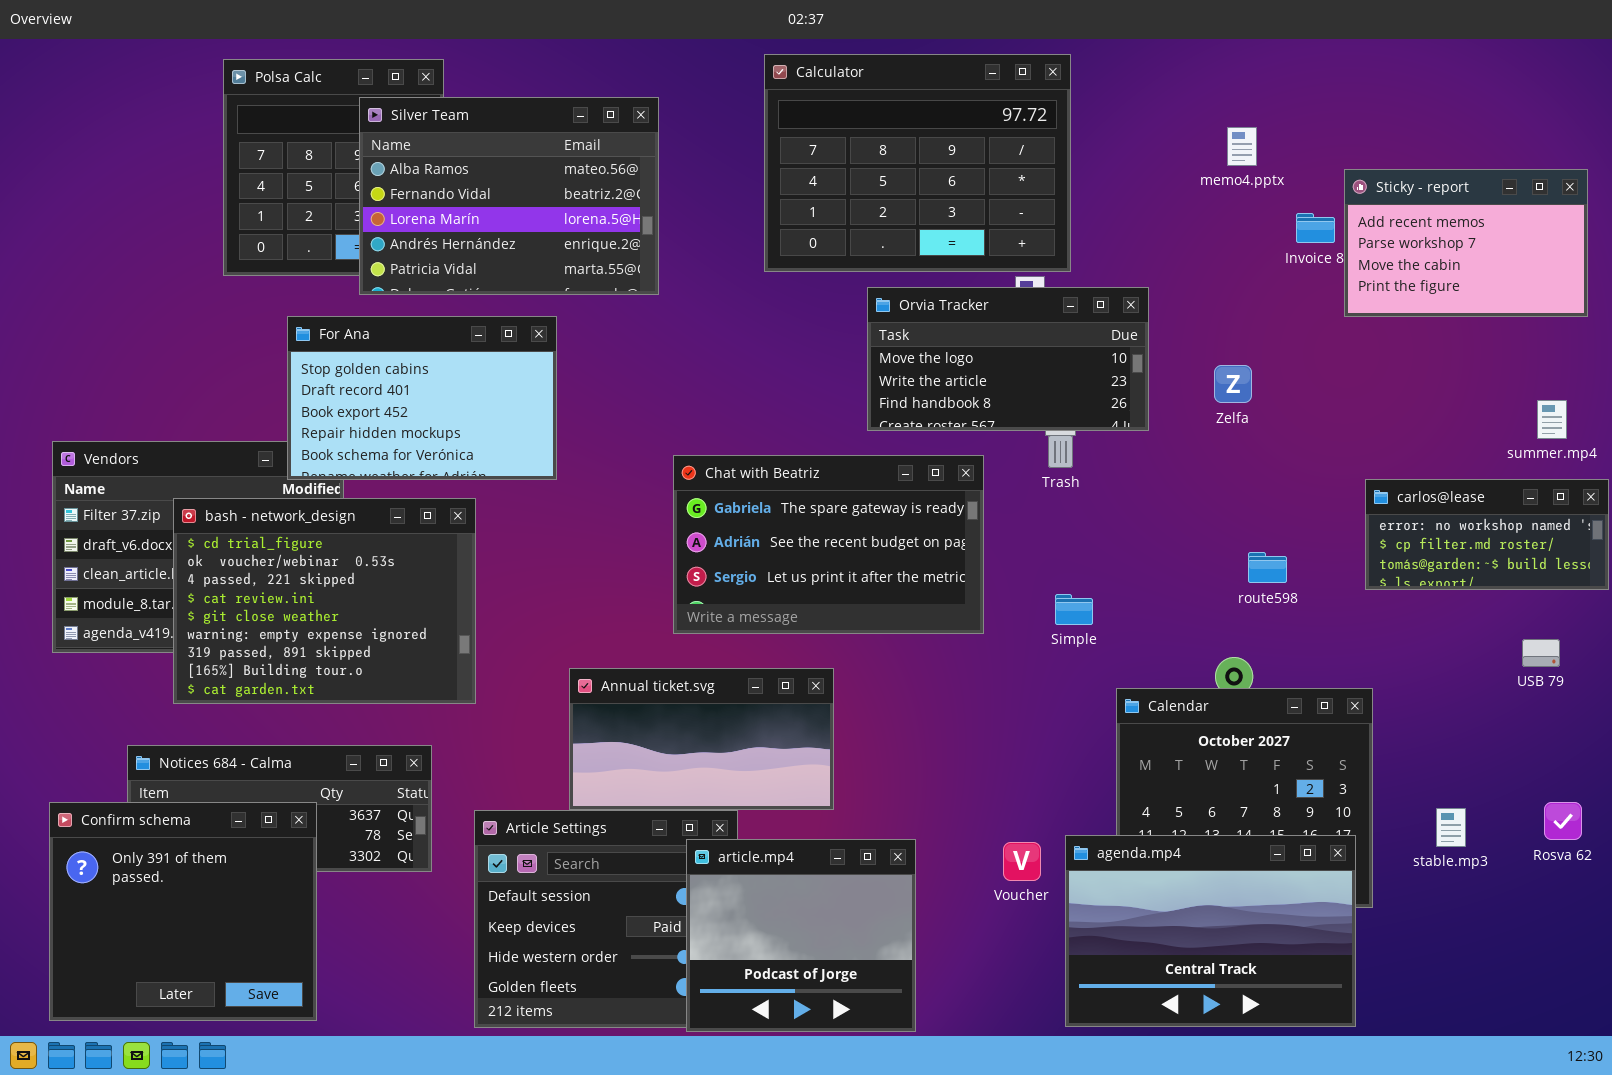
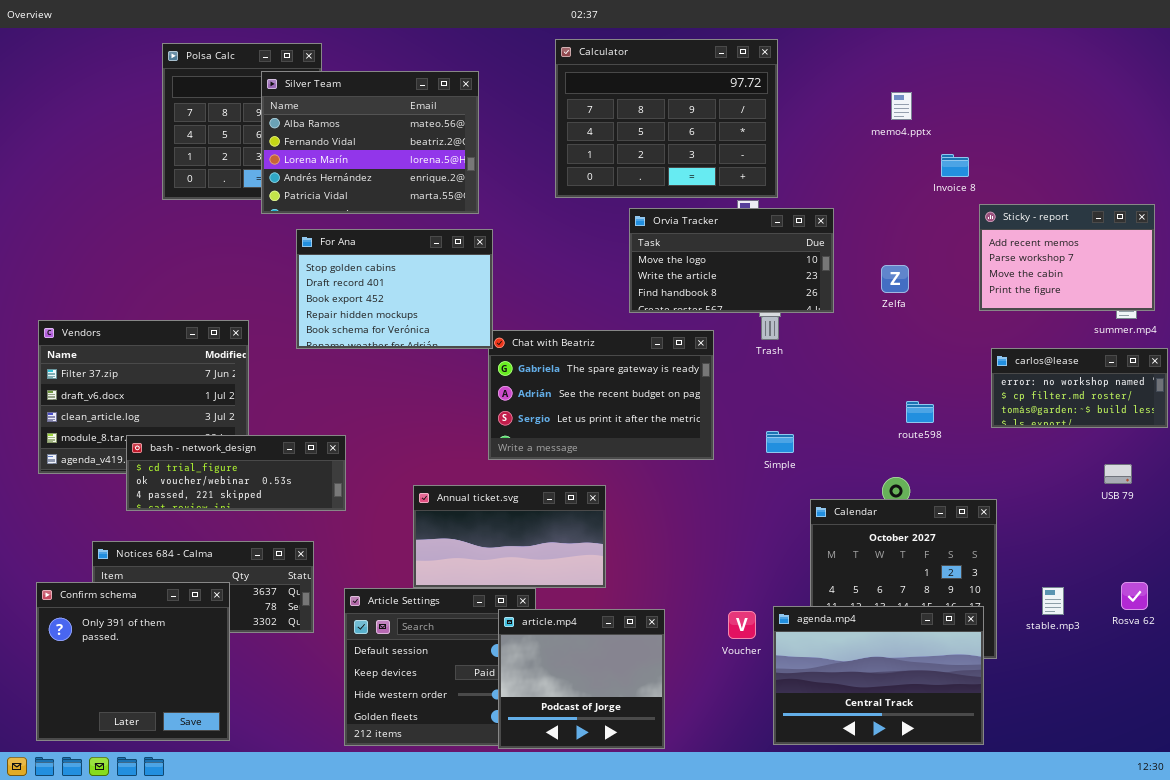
Sticky - report: [1344,169,1588,317] -> [979,204,1155,311], moved
For Ana: [287,316,557,480] -> [296,229,493,349], moved
bash - network_design: [173,498,476,704] -> [126,435,346,511], resized

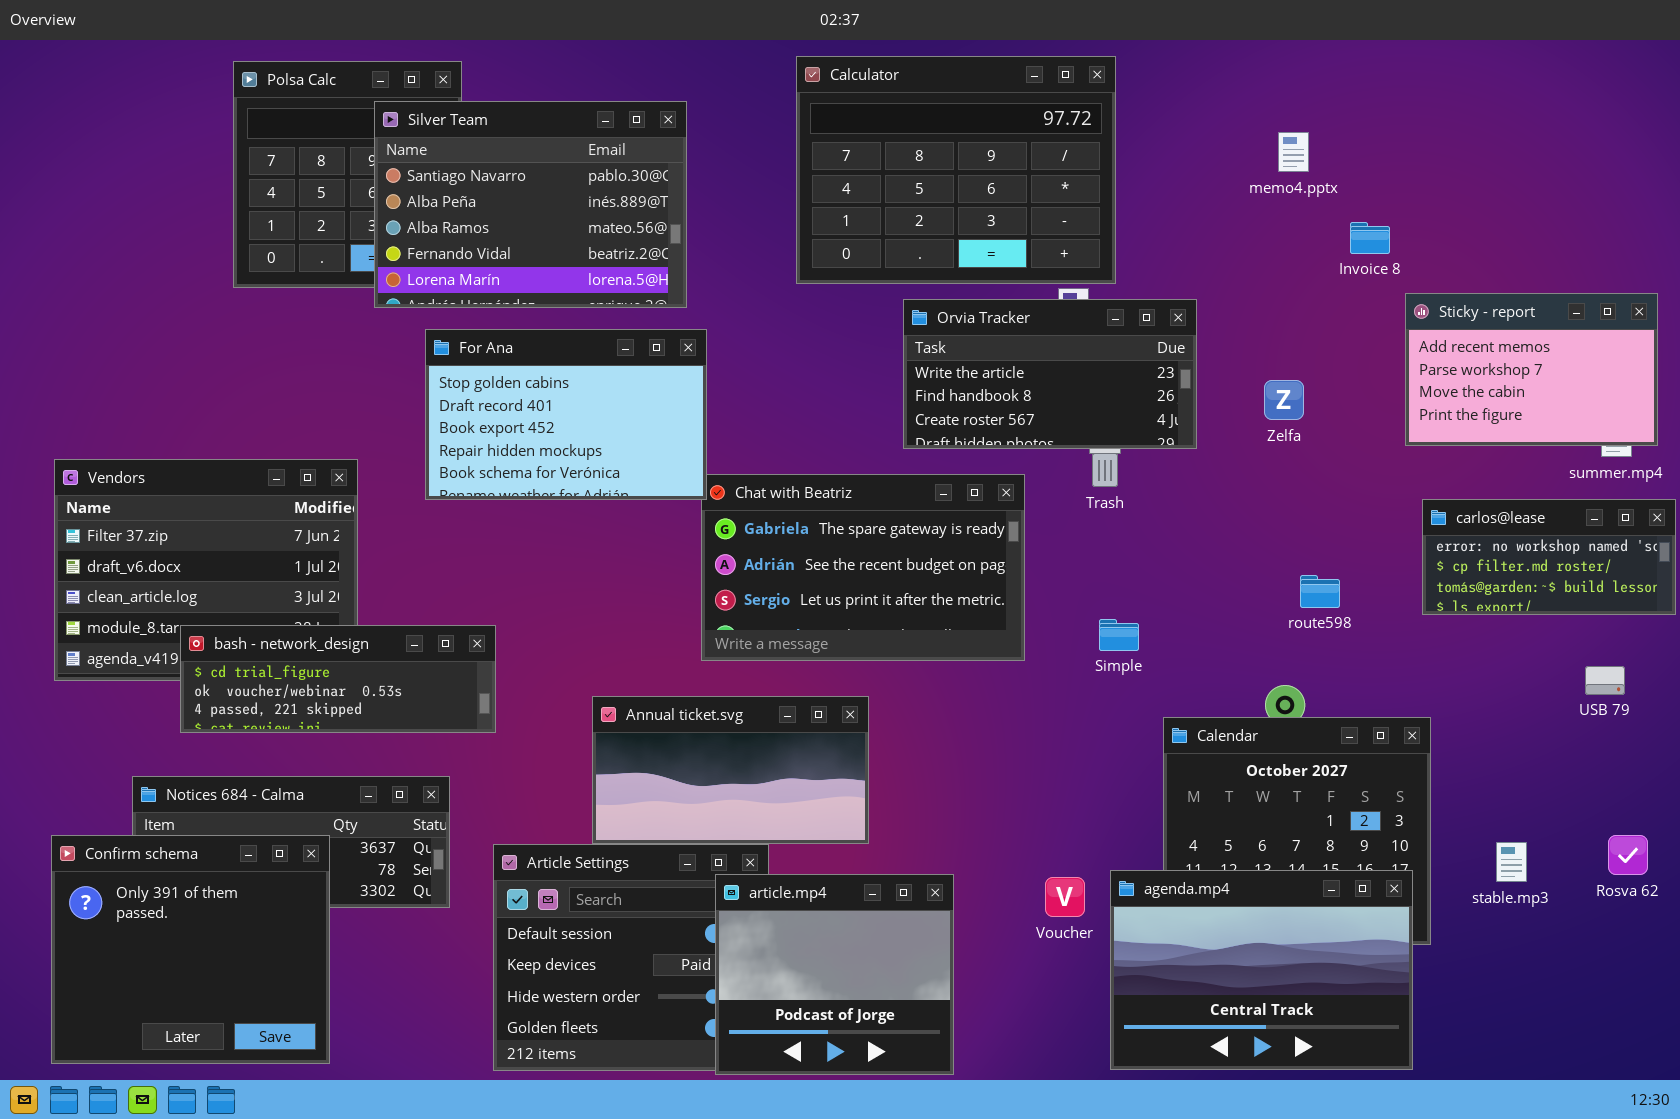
Silver Team: [261,71,479,214] -> [374,101,687,308], scrolled up 2 rows
Orvia Tracker: [629,208,834,313] -> [903,299,1197,449], scrolled down 1 row

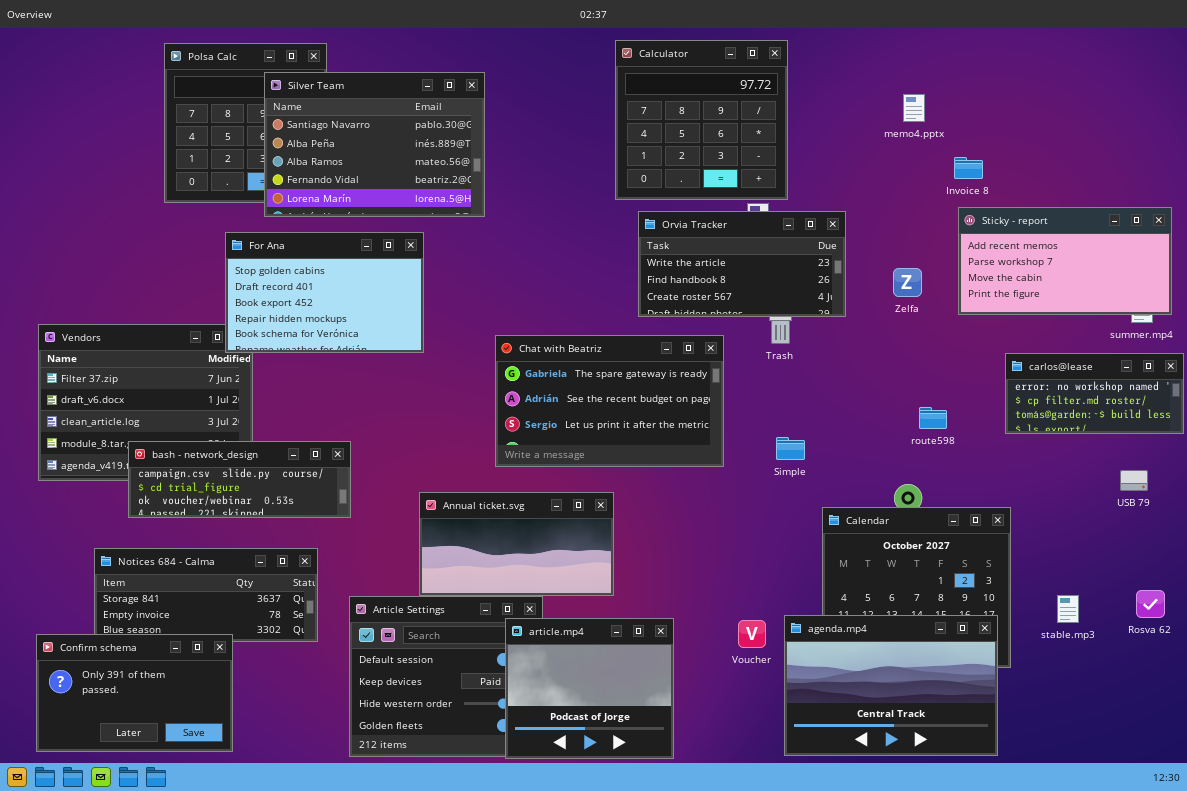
Calculator: [796,56,1116,284] -> [615,40,788,200], resized
Sticky - report: [1405,293,1658,446] -> [958,207,1172,315], resized
For Ana: [425,329,707,500] -> [225,232,424,353], moved
bash - network_design: [180,625,496,733] -> [128,441,351,518], scrolled up 1 row
Confirm schema: [51,835,330,1064] -> [36,634,233,752], resized

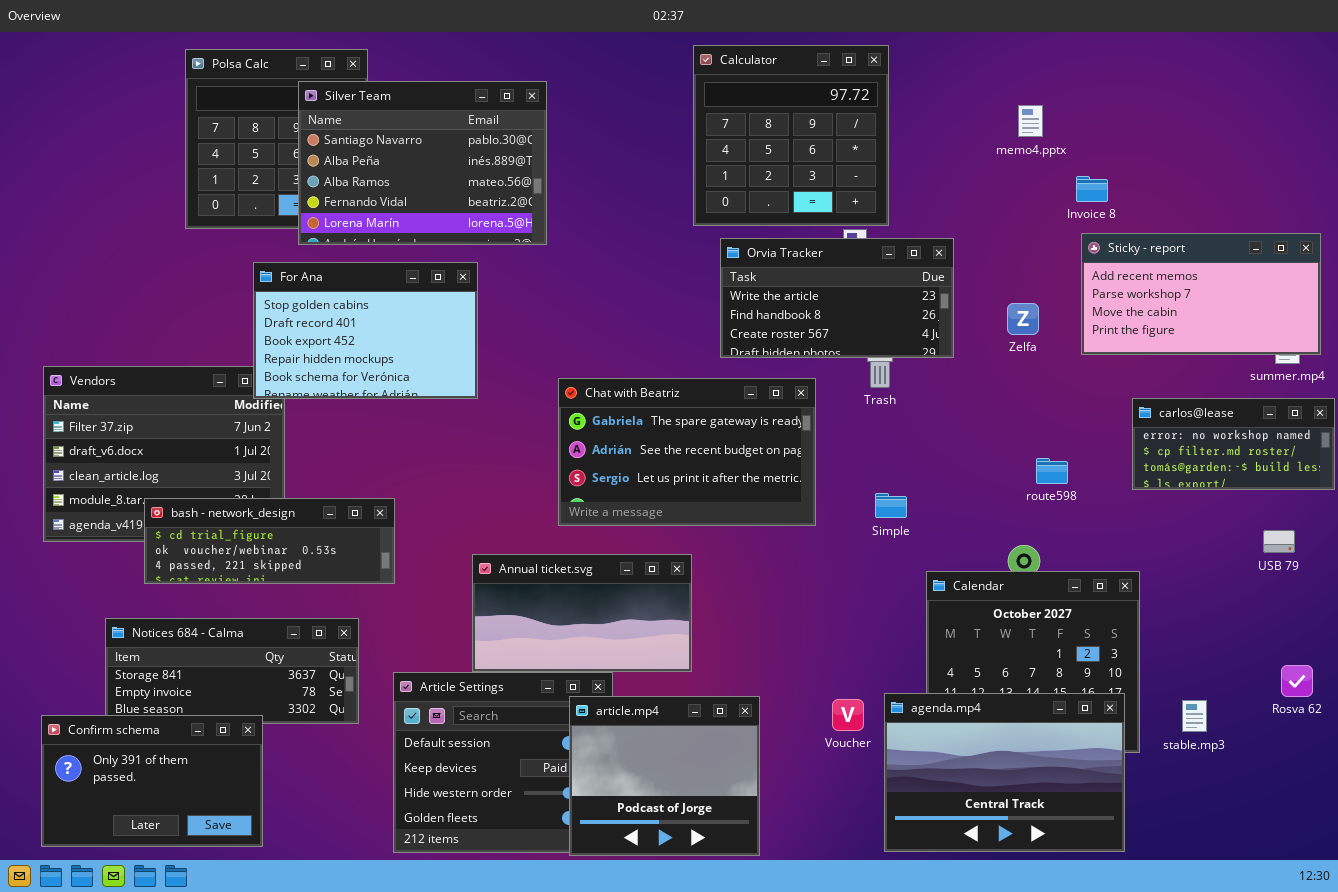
bash - network_design: [128,441,351,518] -> [144,498,395,584], scrolled down 1 row
stable.mp3: [1057,595,1079,623] -> [1182,700,1207,732], moved

